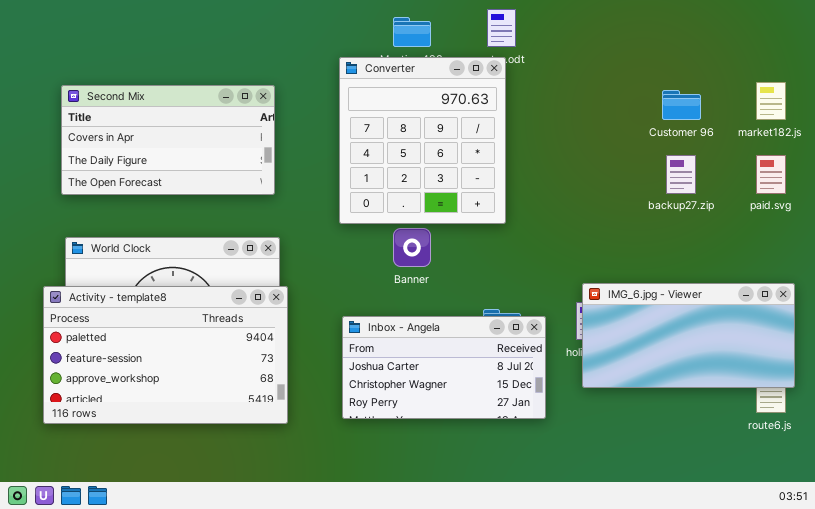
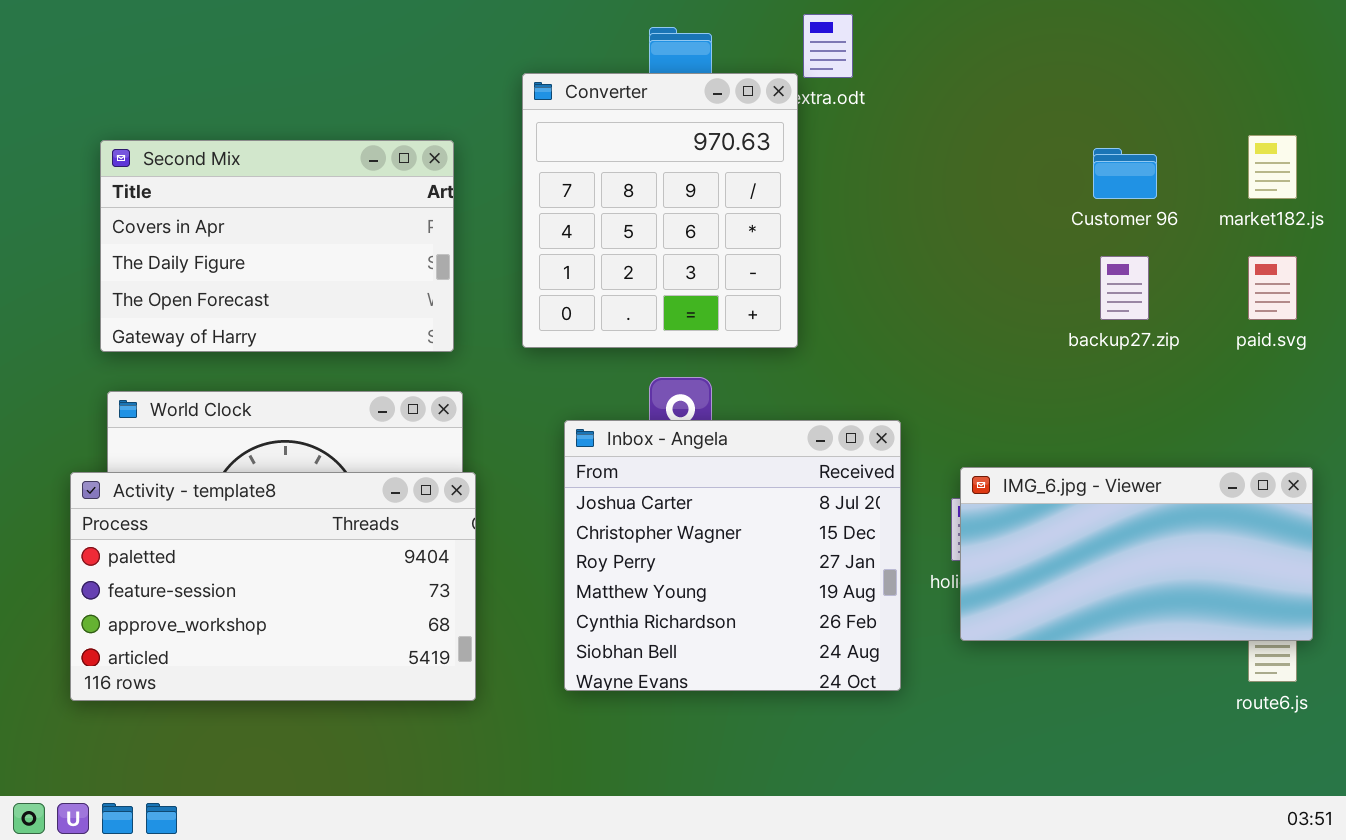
Converter: [339,57,506,224] -> [522,73,798,348], moved
Second Mix: [61,85,275,195] -> [100,140,454,352], resized
Inbox - Angela: [342,316,546,419] -> [564,420,901,691], resized

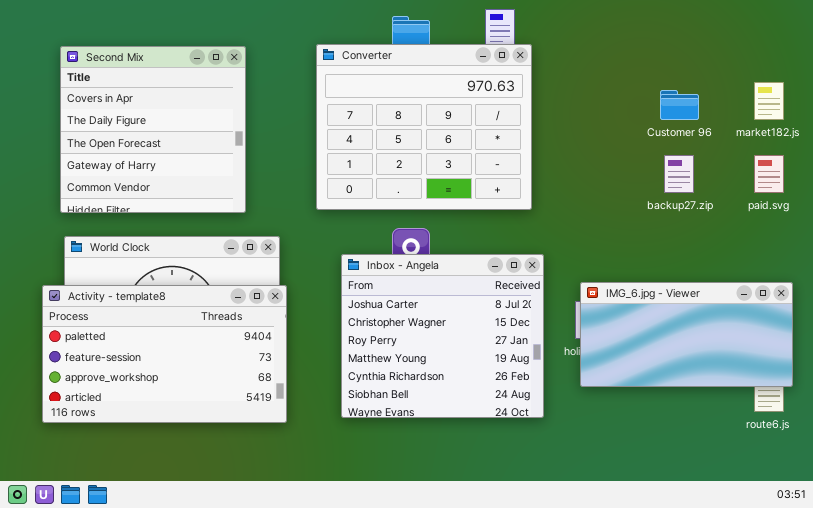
Converter: [522,73,798,348] -> [316,44,532,210], resized
Second Mix: [100,140,454,352] -> [60,46,246,213], resized

